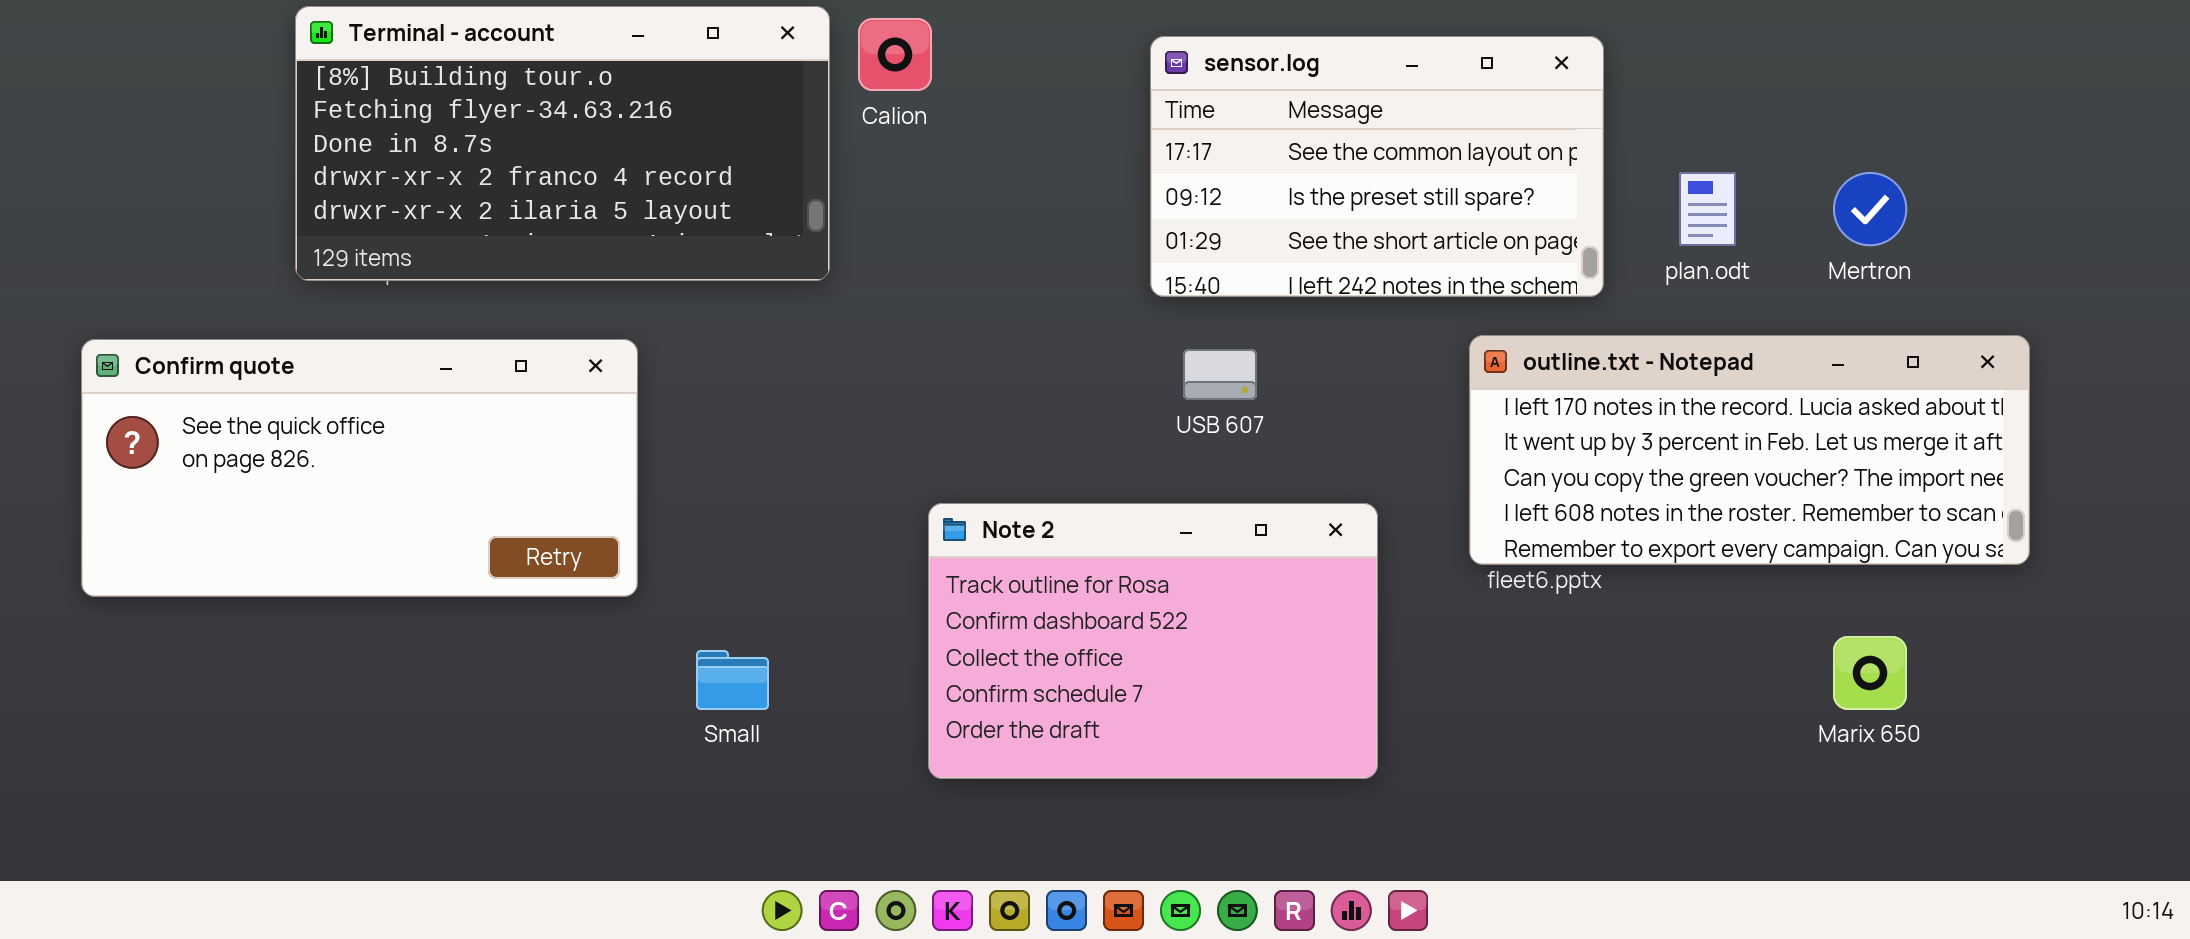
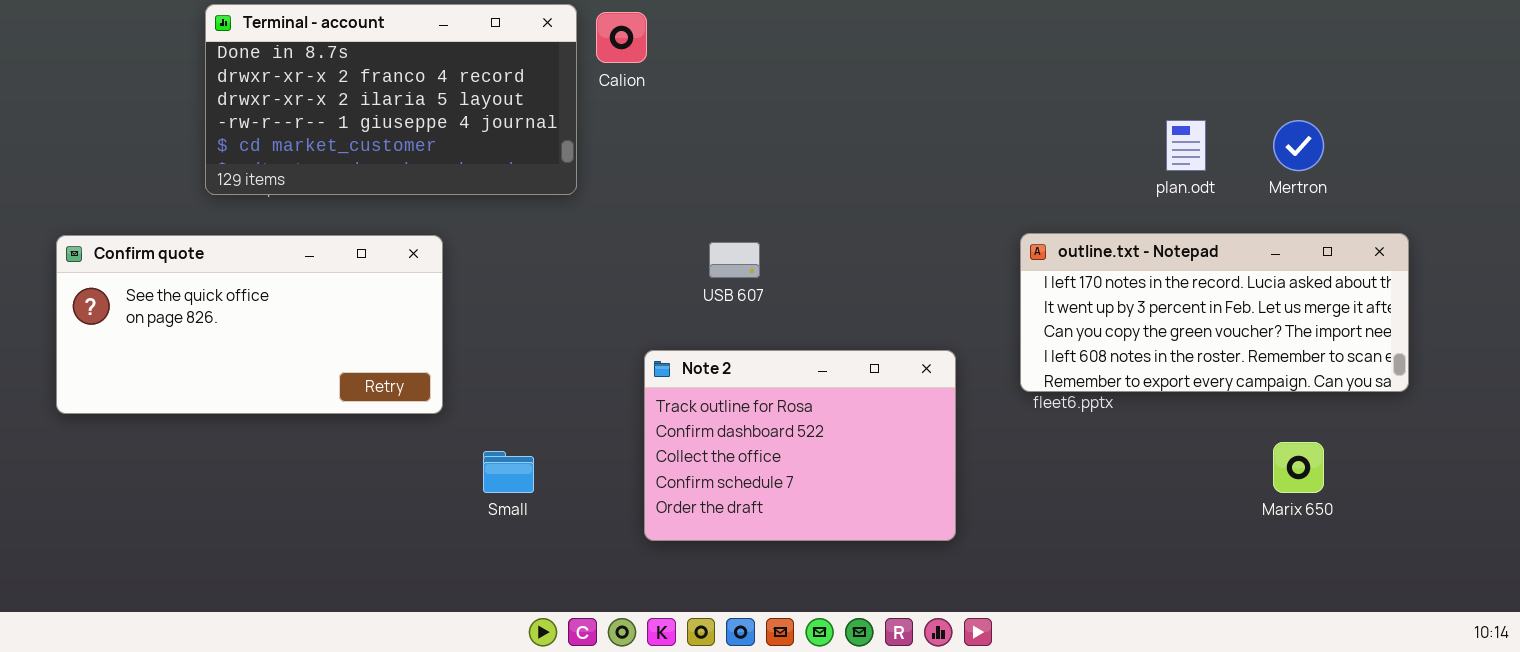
Terminal - account: [295,6,830,281] -> [205,4,577,195], scrolled down 2 rows
sensor.log: [1150,36,1604,297] -> none, closed
USB 607: [1183,349,1257,400] -> [709,242,760,278], moved

